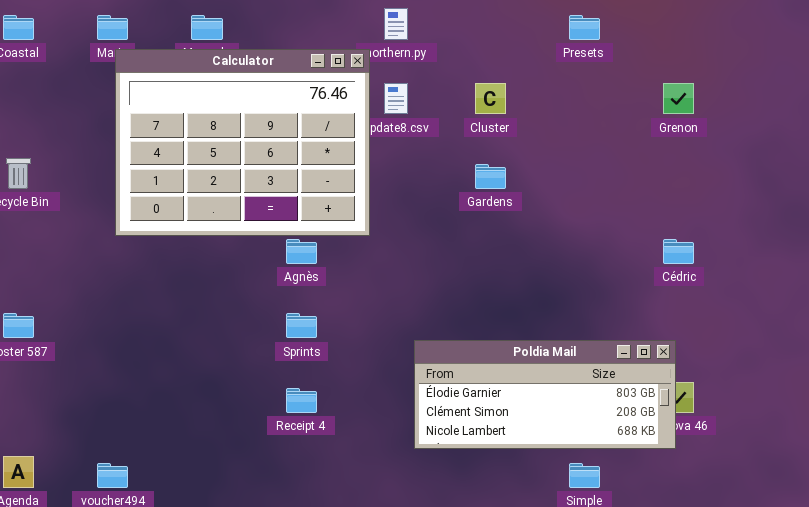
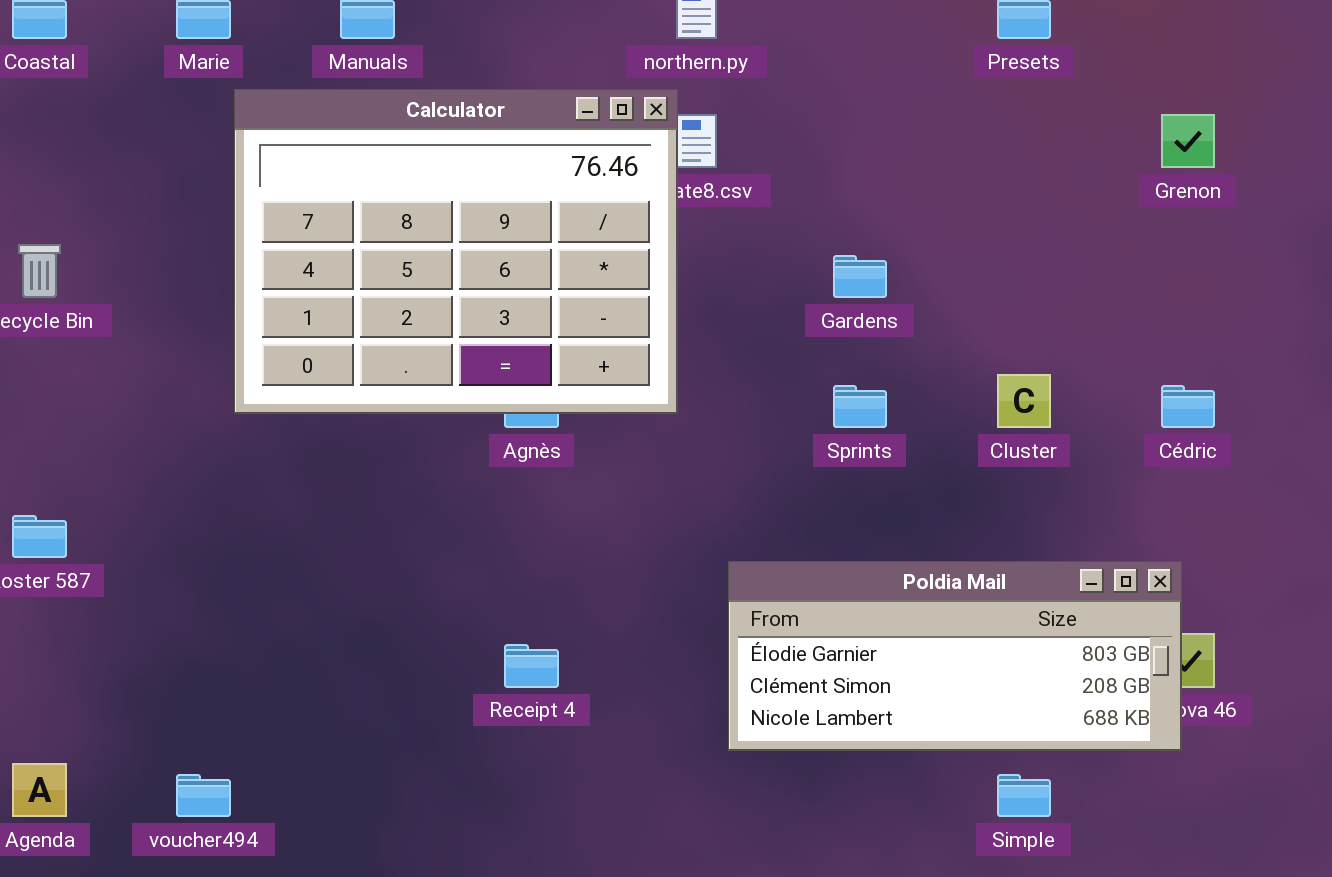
Calculator: [115,49,370,236] -> [234,89,678,414], moved
Cluster: [475,83,506,114] -> [997,374,1051,428], moved
Sprints: [286,313,317,338] -> [833,385,887,428], moved

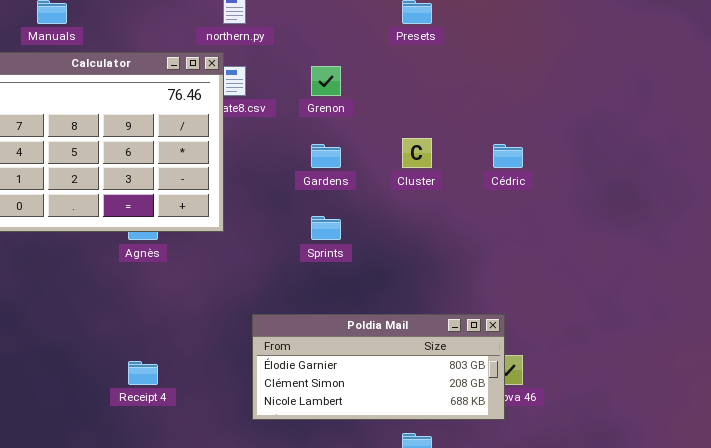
Grenon: [1161,114,1215,168] -> [311,66,341,96], moved
Cluster: [997,374,1051,428] -> [402,138,432,168], moved
Cédric: [1161,385,1215,428] -> [493,144,523,168], moved

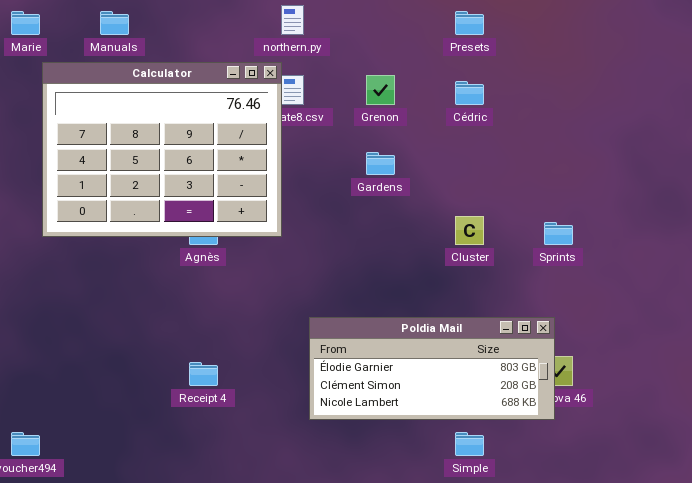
Cluster: [402,138,432,168] -> [455,216,484,245], moved
Cédric: [493,144,523,168] -> [455,81,484,105], moved
Sprints: [311,216,341,240] -> [544,222,573,245], moved

